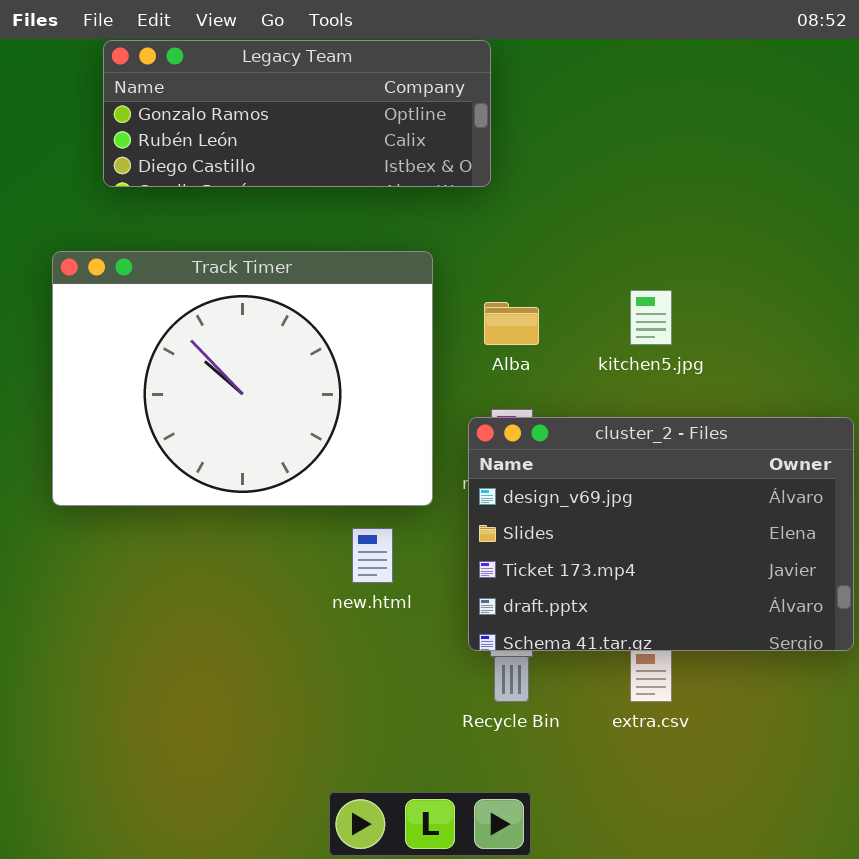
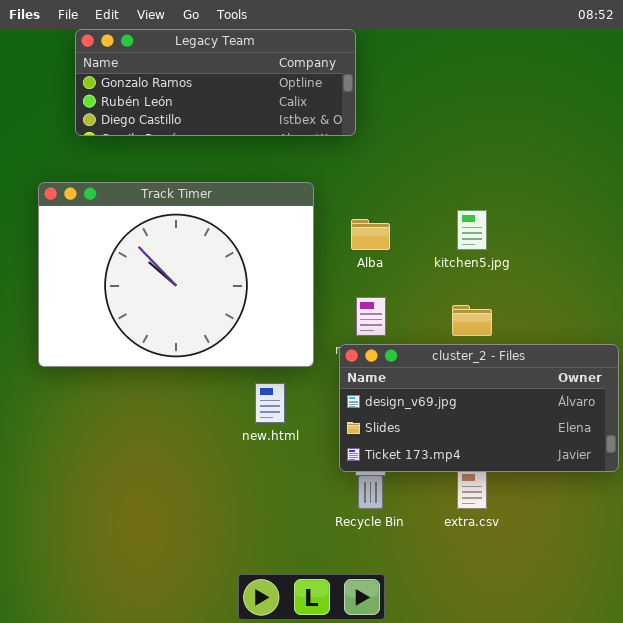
cluster_2 - Files: [468,417,854,651] -> [339,344,619,472], resized

